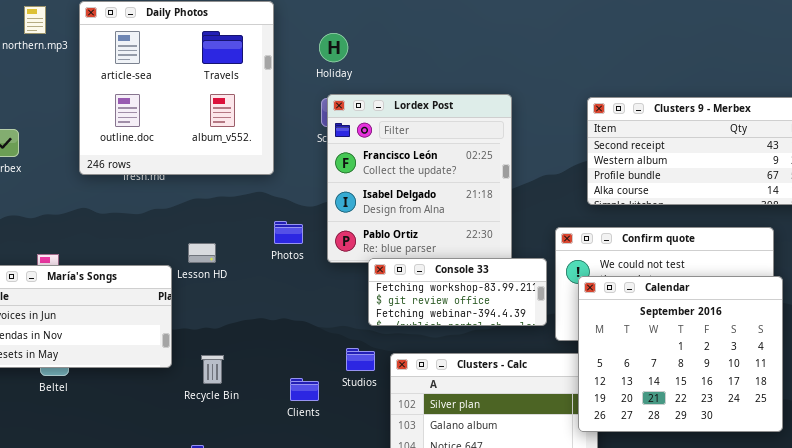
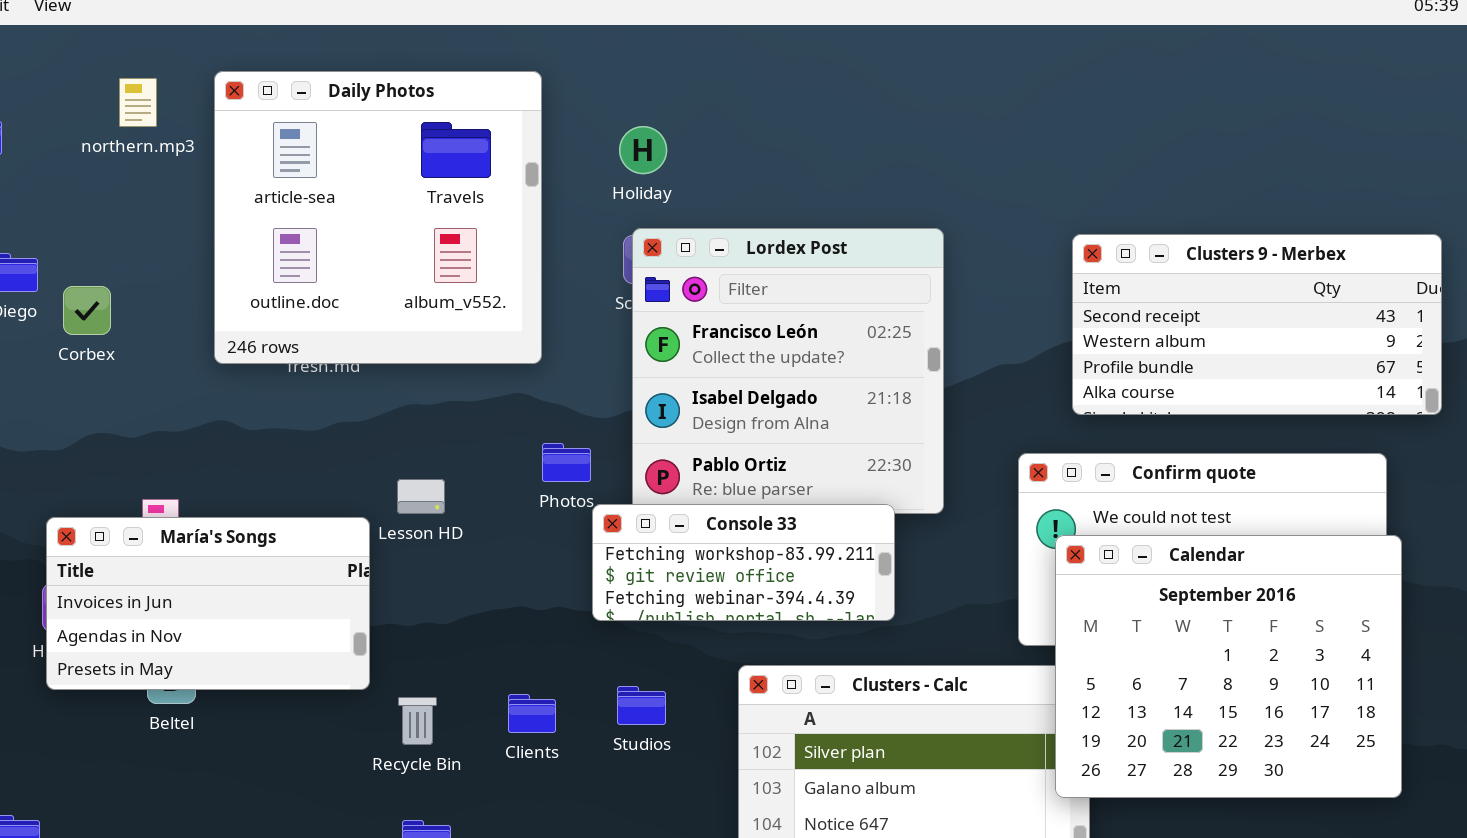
Console 33: [368,258,547,326] -> [592,504,895,621], moved
Studios: [346,348,375,371] -> [617,686,666,725], moved
Recycle Bin: [201,355,224,384] -> [398,697,437,745], moved
Clients: [290,378,319,401] -> [508,694,556,733], moved

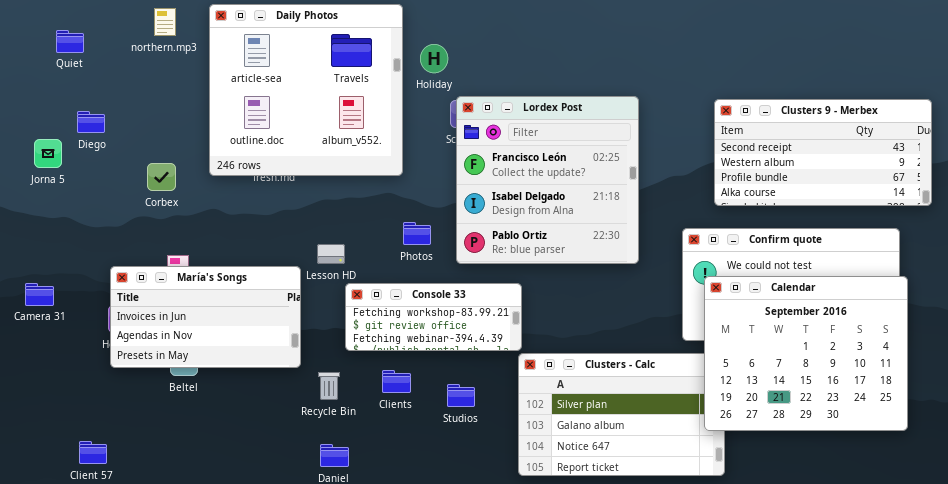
Holiday: [619,126,667,174] -> [420,44,448,73], moved
Corbex: [63,286,111,335] -> [147,163,176,191], moved
Console 33: [592,504,895,621] -> [345,283,522,351], moved
Studios: [617,686,666,725] -> [447,384,475,407], moved

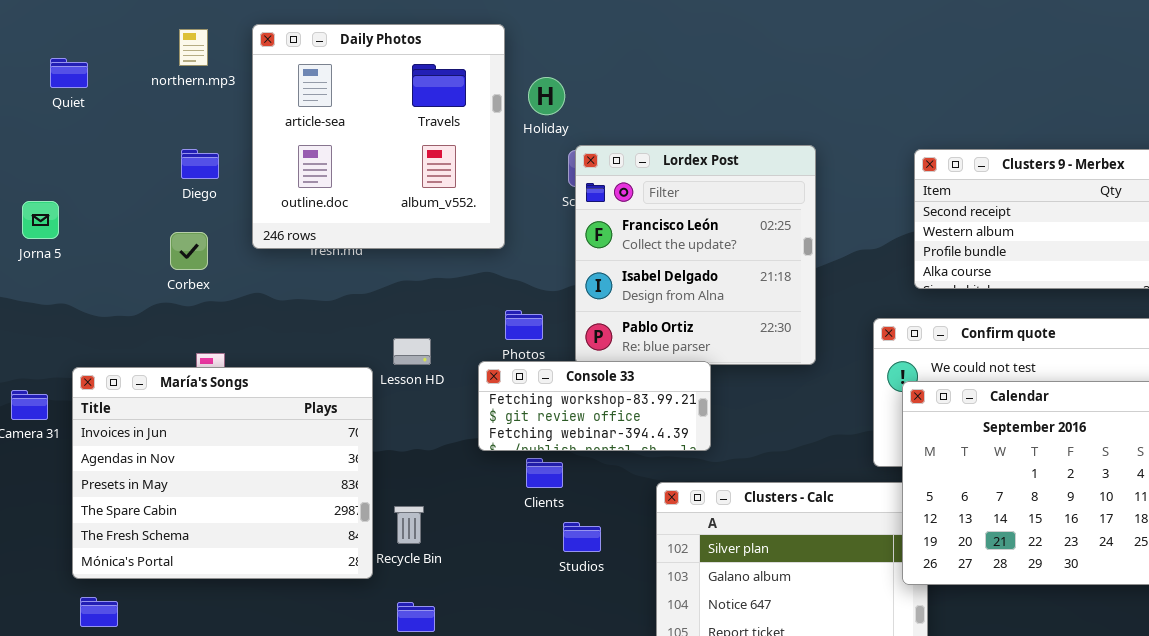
Diego: [77,111,105,133] -> [181,149,219,179], moved
María's Songs: [110,266,301,368] -> [72,367,373,579], resized
Console 33: [345,283,522,351] -> [478,361,711,451], moved
Clients: [382,370,411,393] -> [526,458,563,488], moved

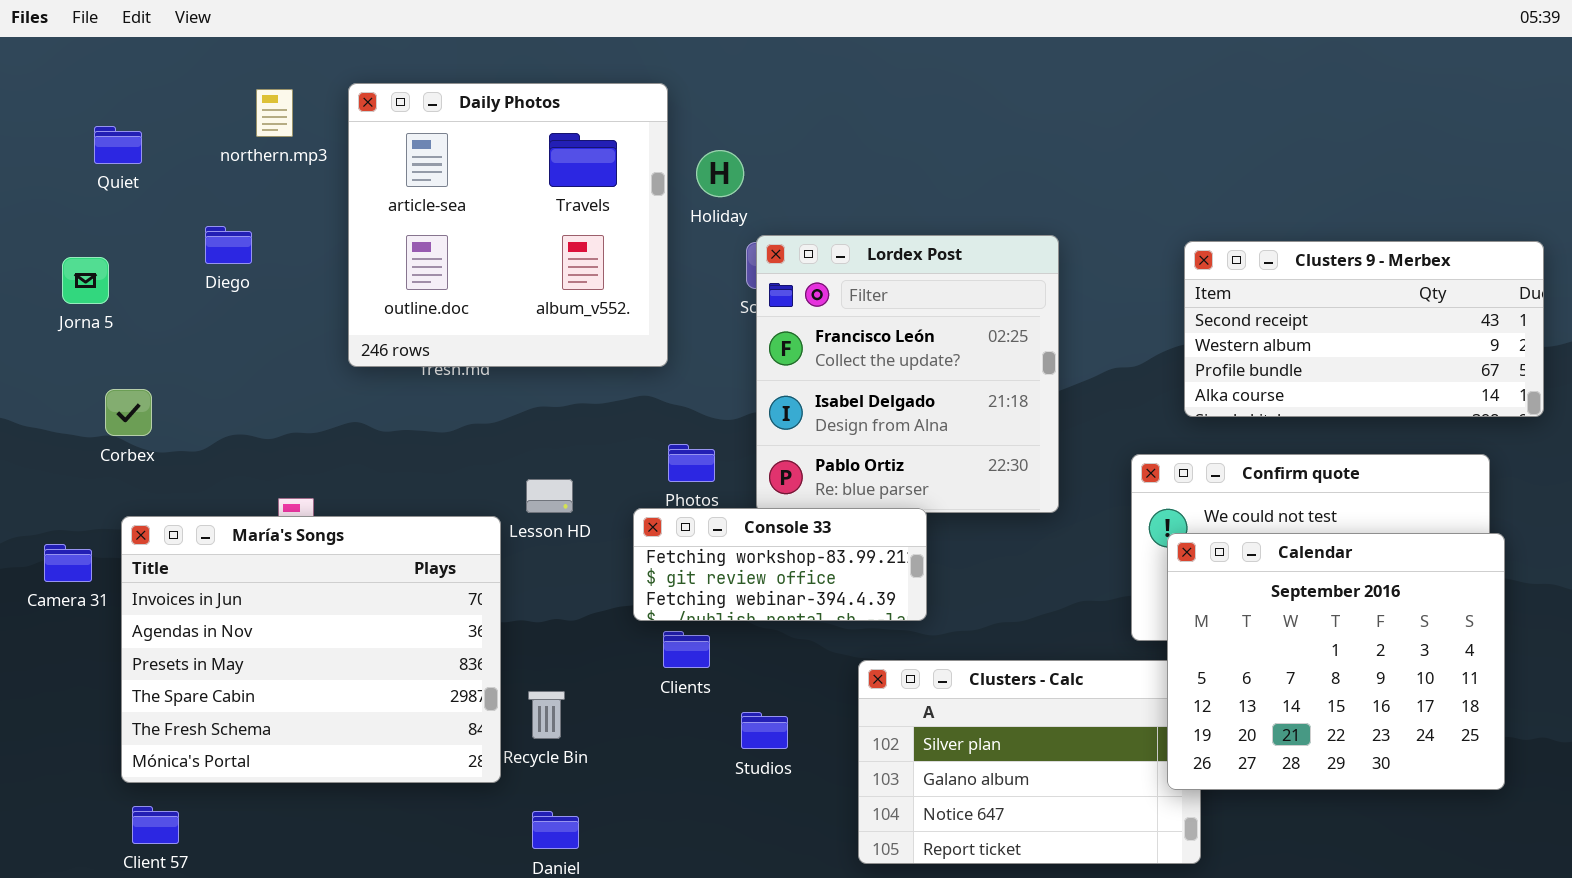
Diego: [181,149,219,179] -> [205,226,252,264], moved
Jorna 5: [22,201,59,239] -> [62,257,109,304], moved
Corbex: [170,232,208,270] -> [105,389,152,436], moved
Clients: [526,458,563,488] -> [663,631,710,668], moved

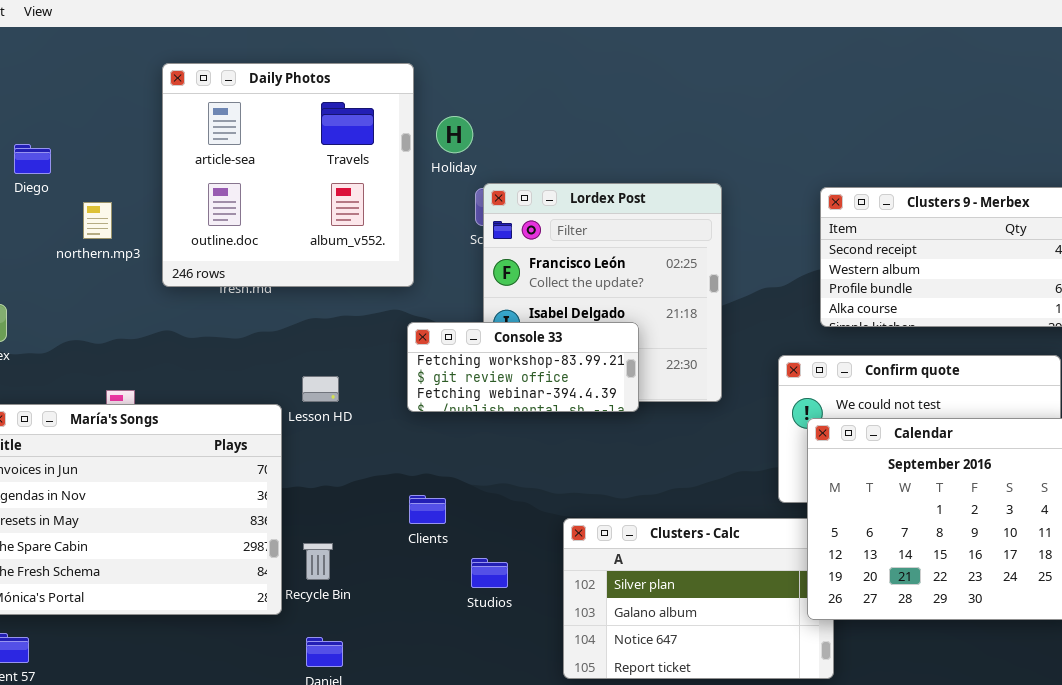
northern.mp3: [256,89,293,137] -> [83,202,112,239], moved
Diego: [205,226,252,264] -> [14,144,51,174], moved
Console 33: [633,508,927,621] -> [407,322,639,412], moved

